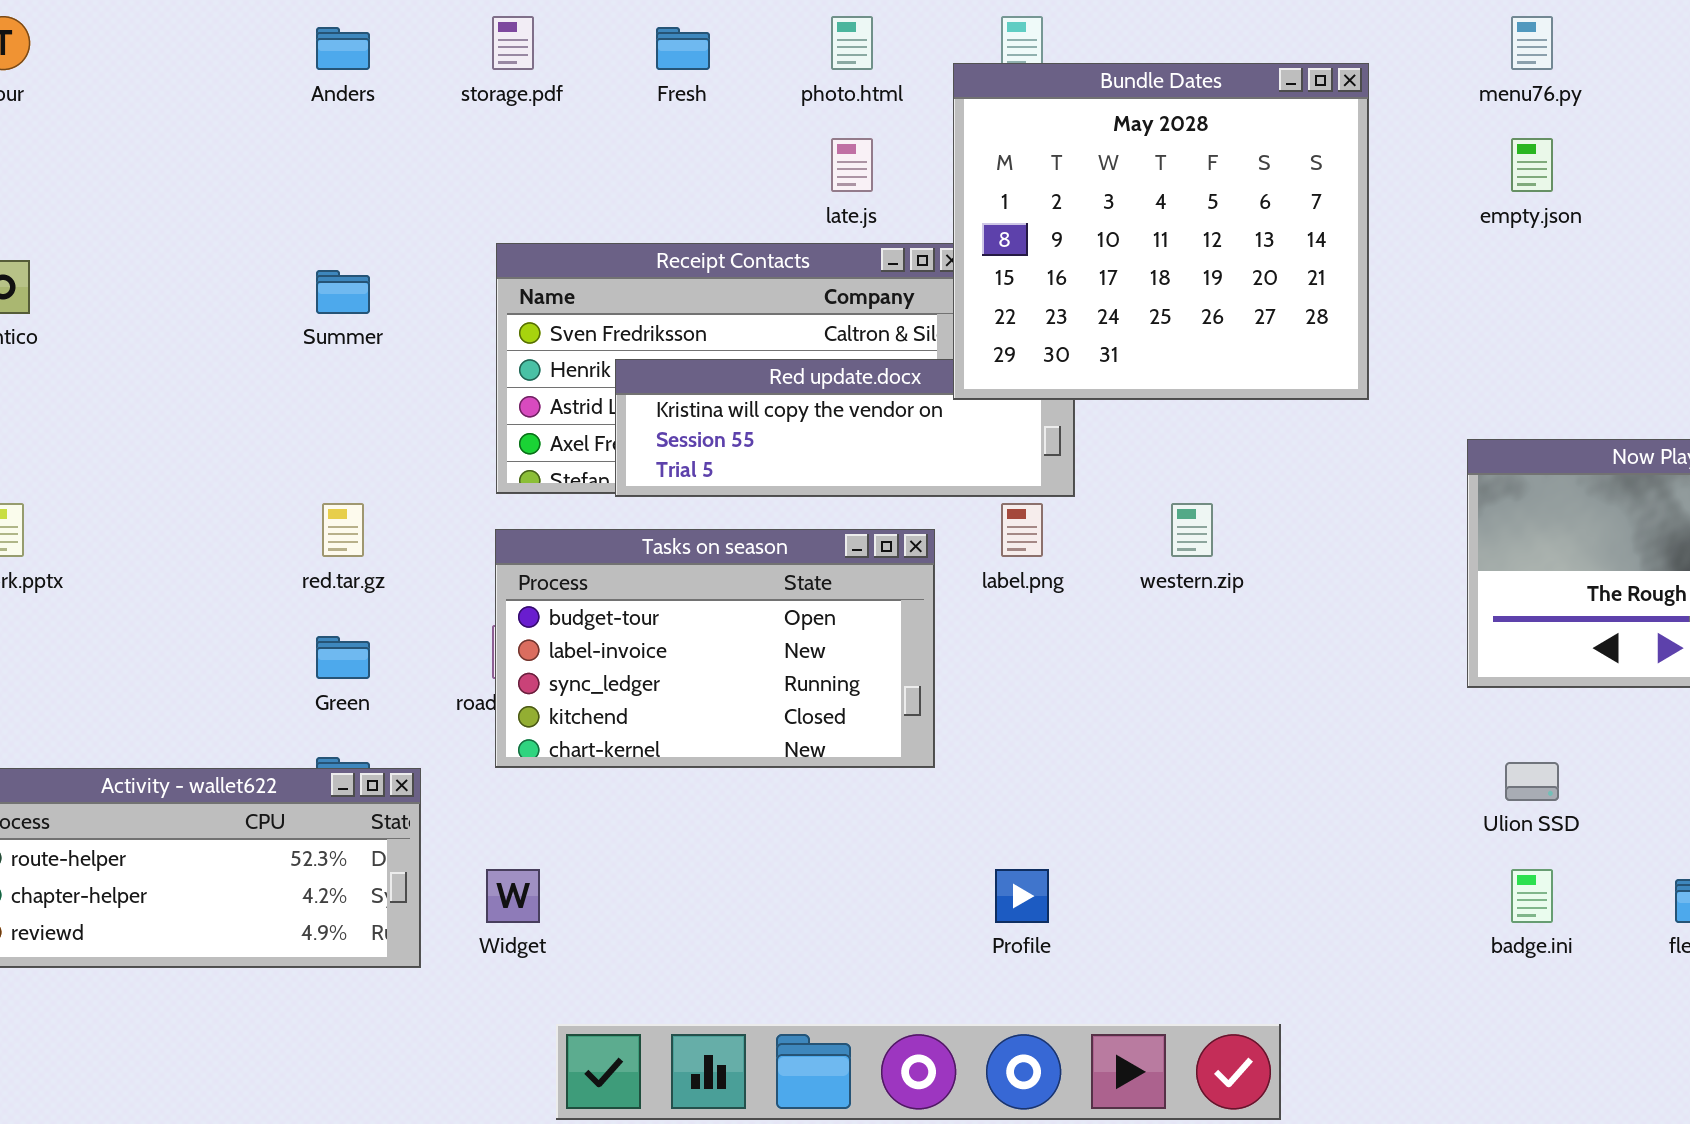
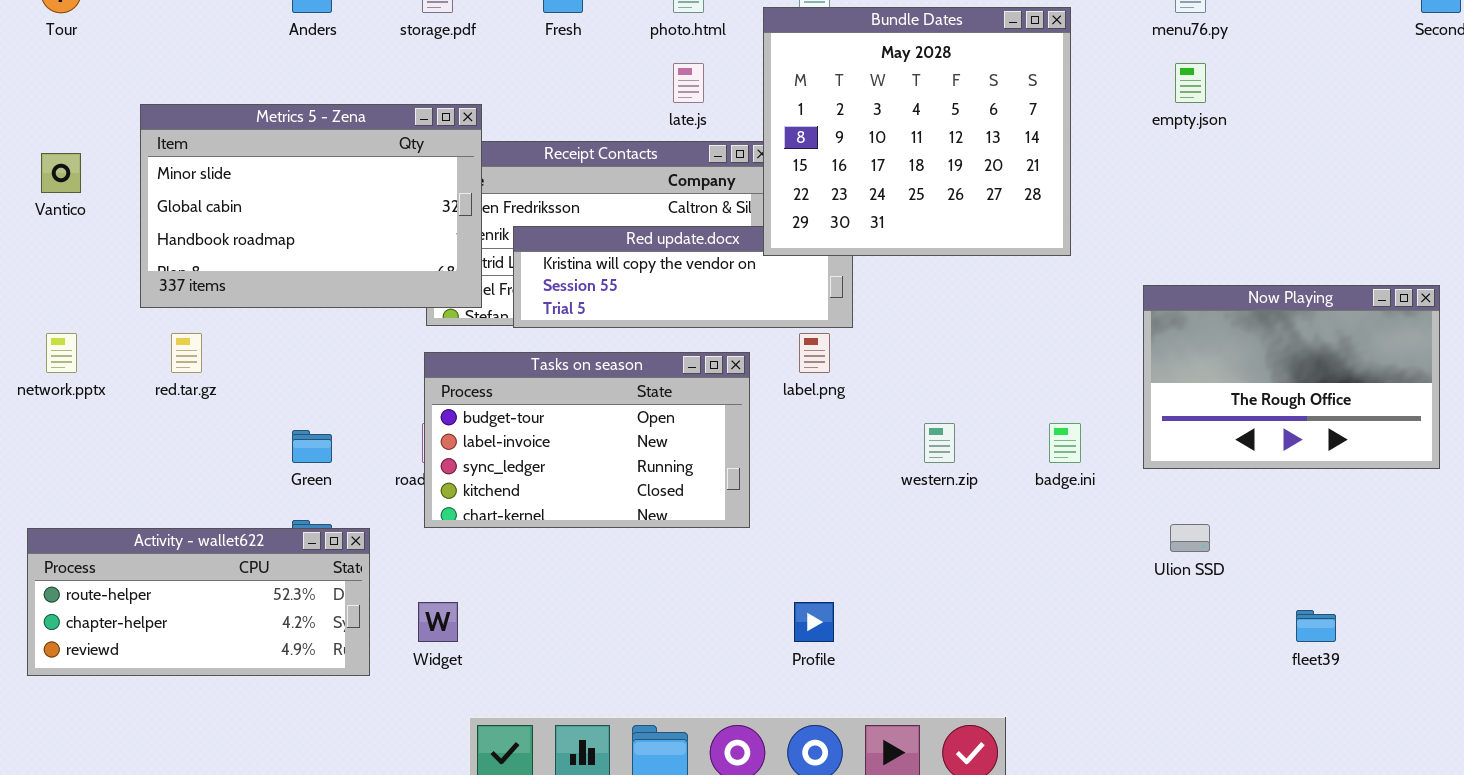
Metrics 5 - Zena: none -> [140,104,482,308], opened
red.tar.gz: [322,503,364,557] -> [171,333,202,373], moved
western.zip: [1171,503,1213,557] -> [924,423,955,463], moved
badge.ini: [1511,869,1553,923] -> [1049,423,1081,463], moved

